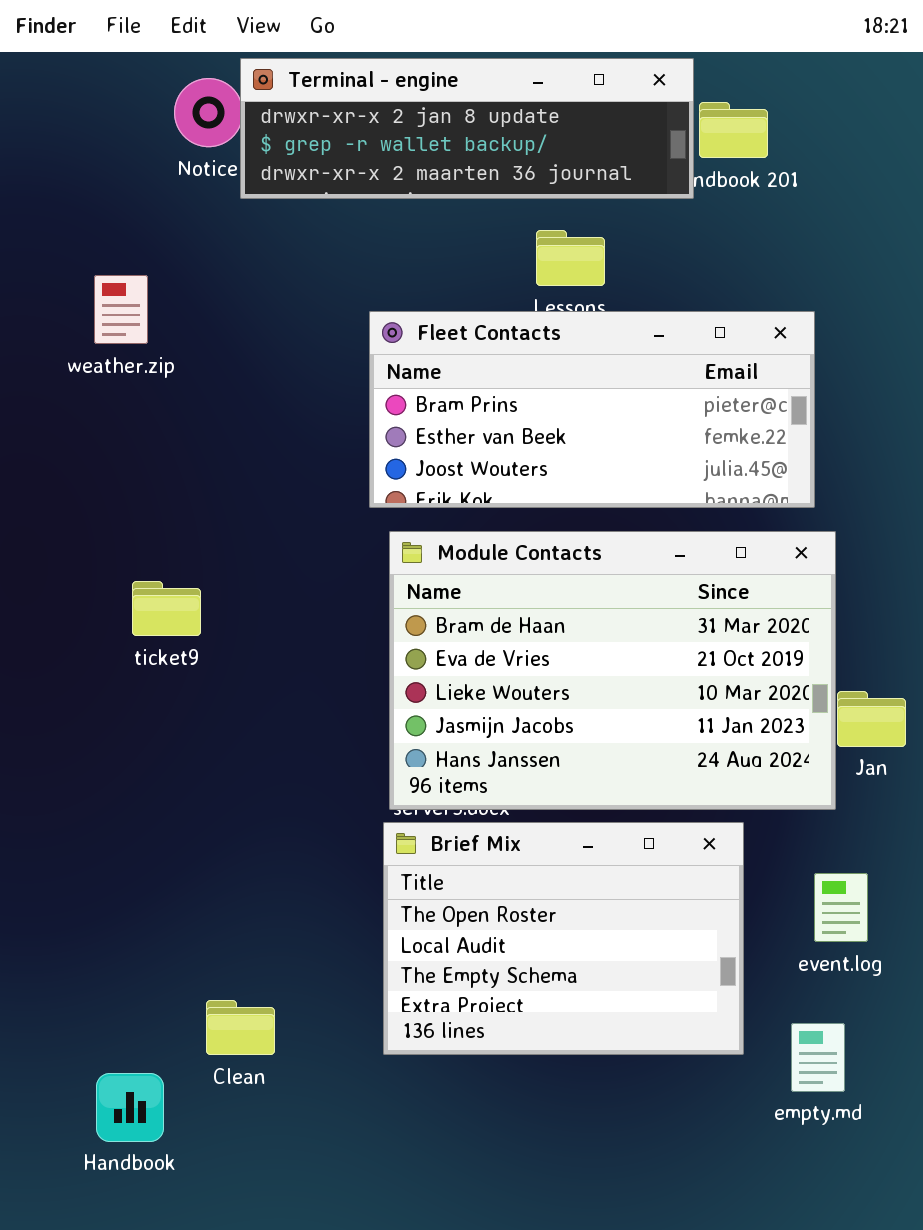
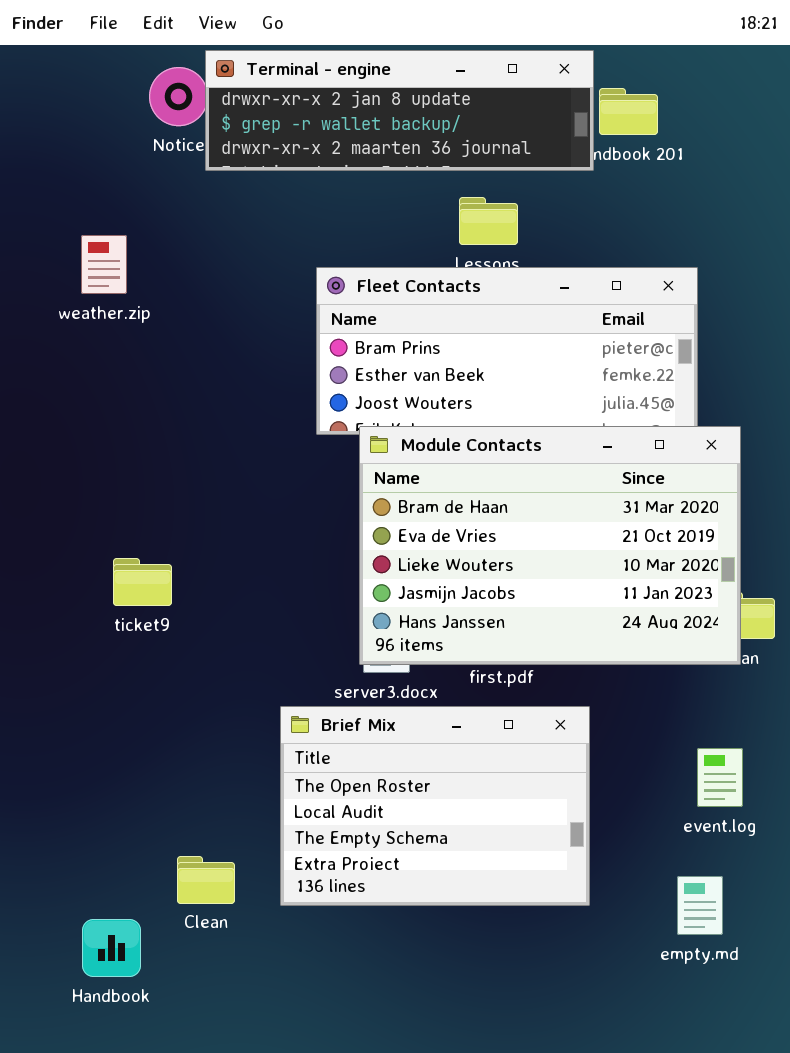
Module Contacts: [389,531,836,810] -> [359,426,741,665], moved
ticket9: [132,581,201,636] -> [113,558,172,606], moved
Brief Mix: [383,822,744,1055] -> [280,706,590,906], moved

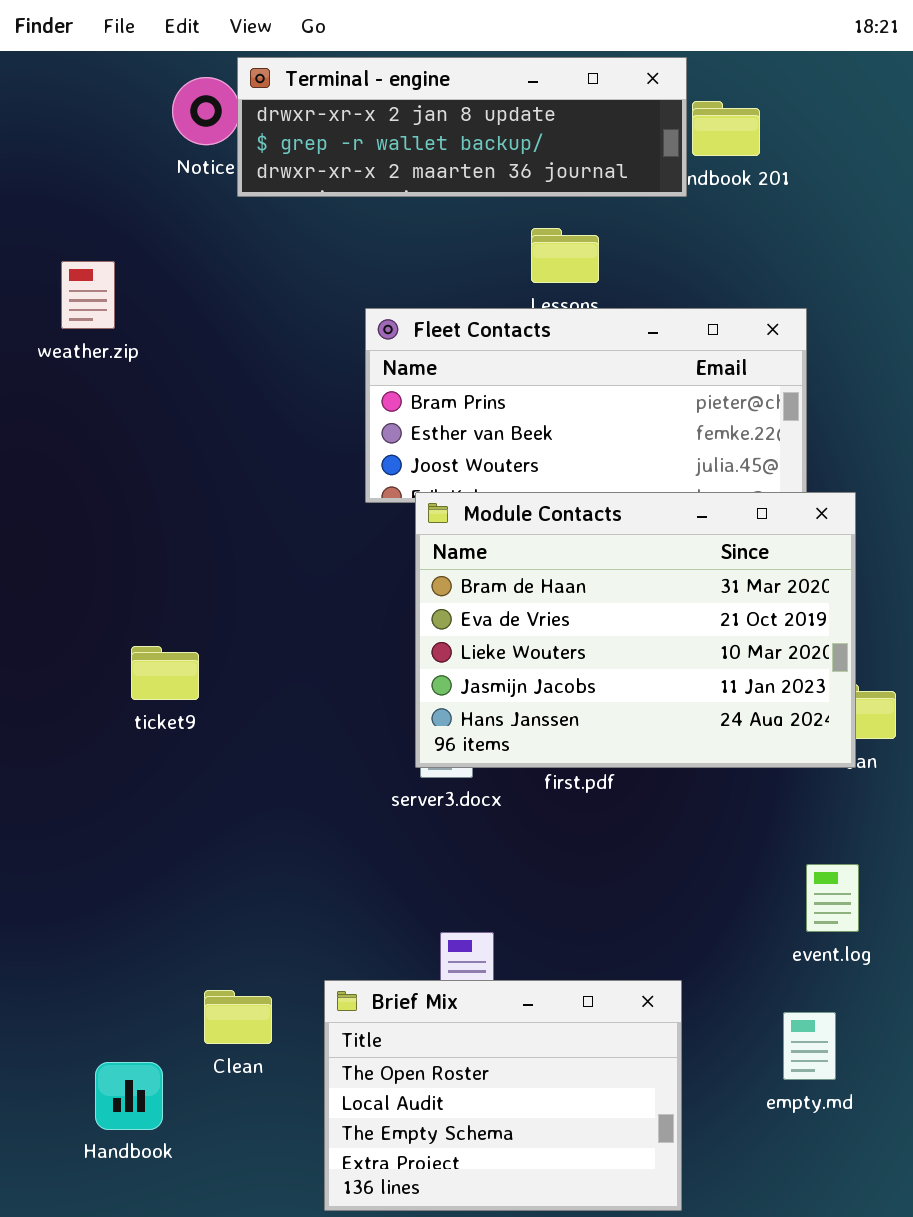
weather.zip: [81,235,127,294] -> [61,261,115,329], moved
Brief Mix: [280,706,590,906] -> [324,980,682,1211], moved

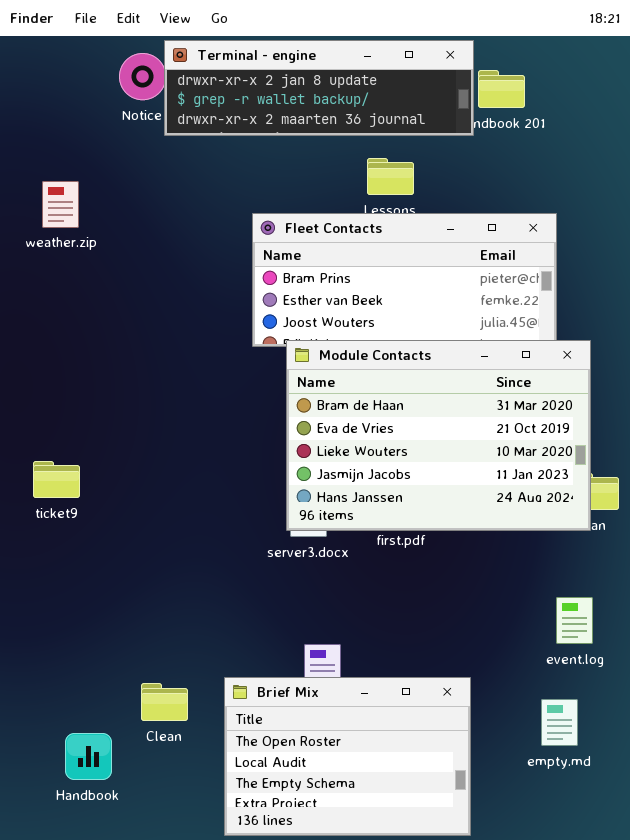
ticket9: [131,646,199,700] -> [33,461,80,498], moved

